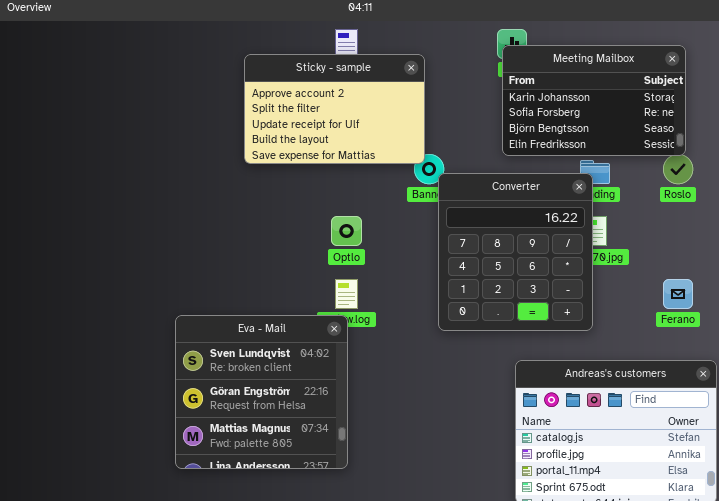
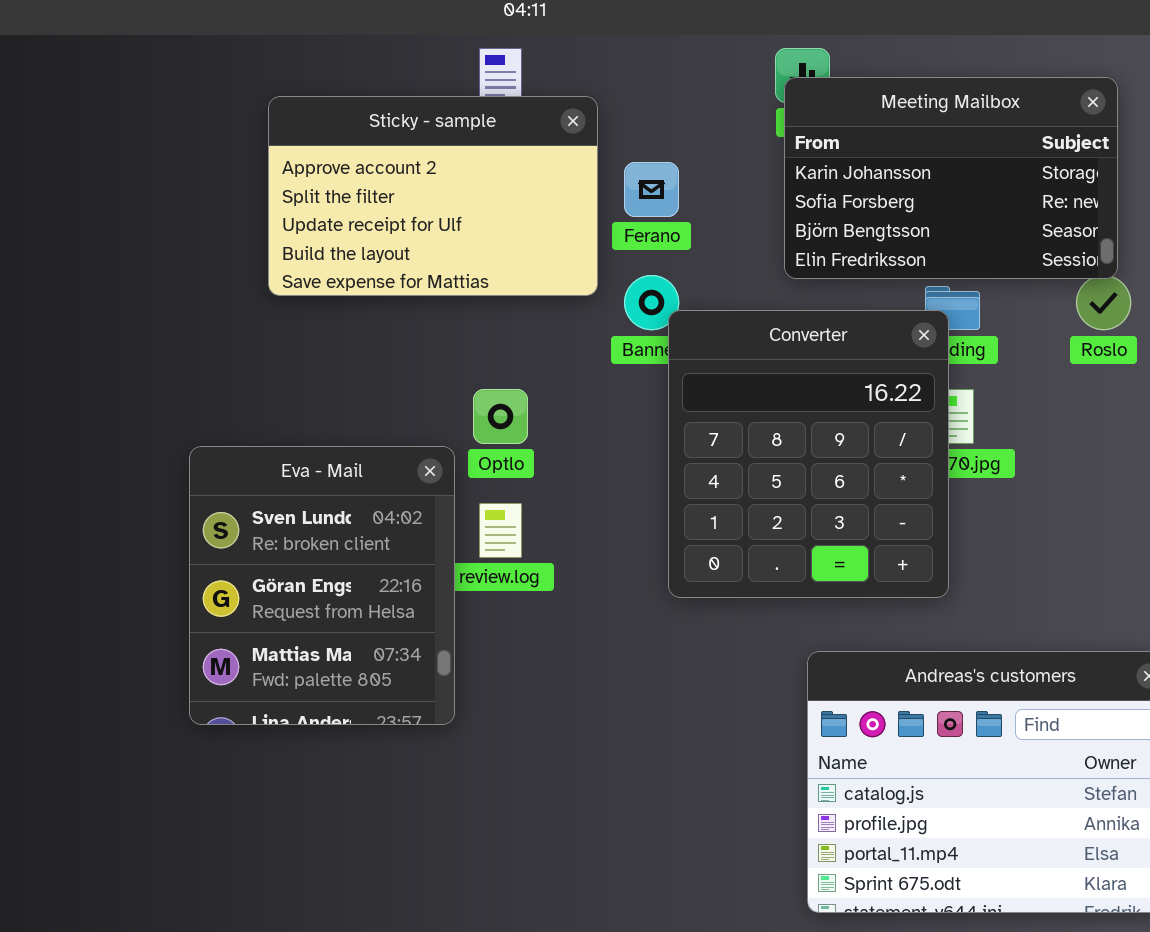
Sticky - sample: [244,54,425,164] -> [268,96,598,296], moved
Ferano: [663,279,693,309] -> [624,162,679,217], moved
Eva - Mail: [175,315,348,469] -> [189,446,455,725], moved, resized

